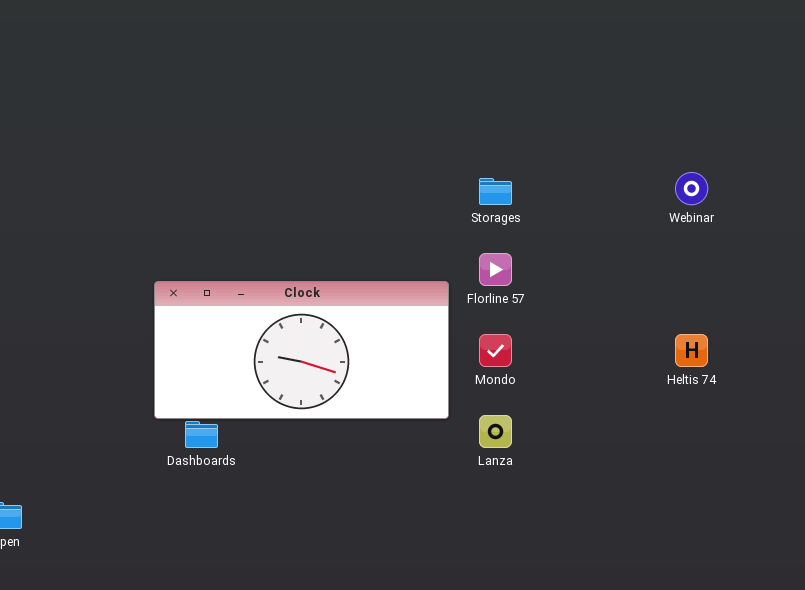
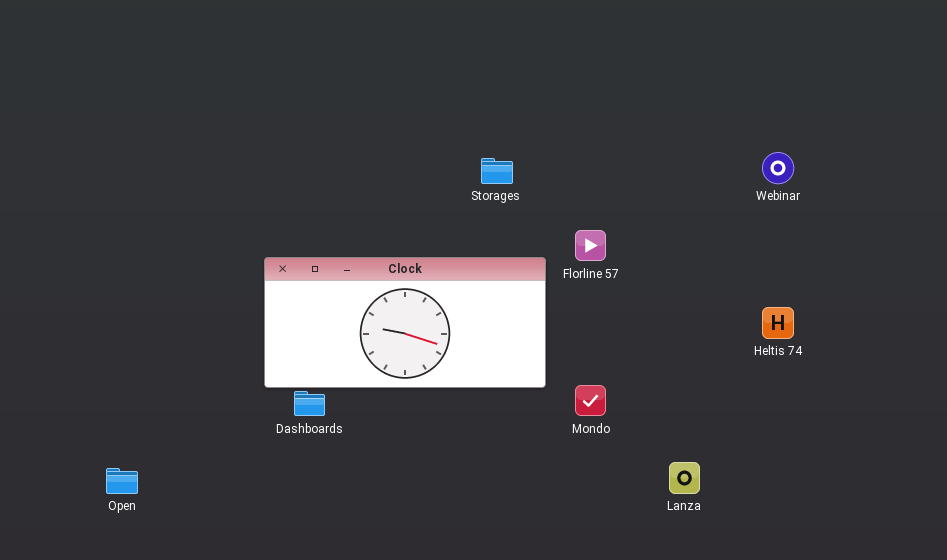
Storages: [479,178,512,205] -> [481,158,513,184], moved
Mondo: [479,334,512,367] -> [575,385,606,416], moved
Lanza: [479,415,512,448] -> [669,462,700,494], moved

